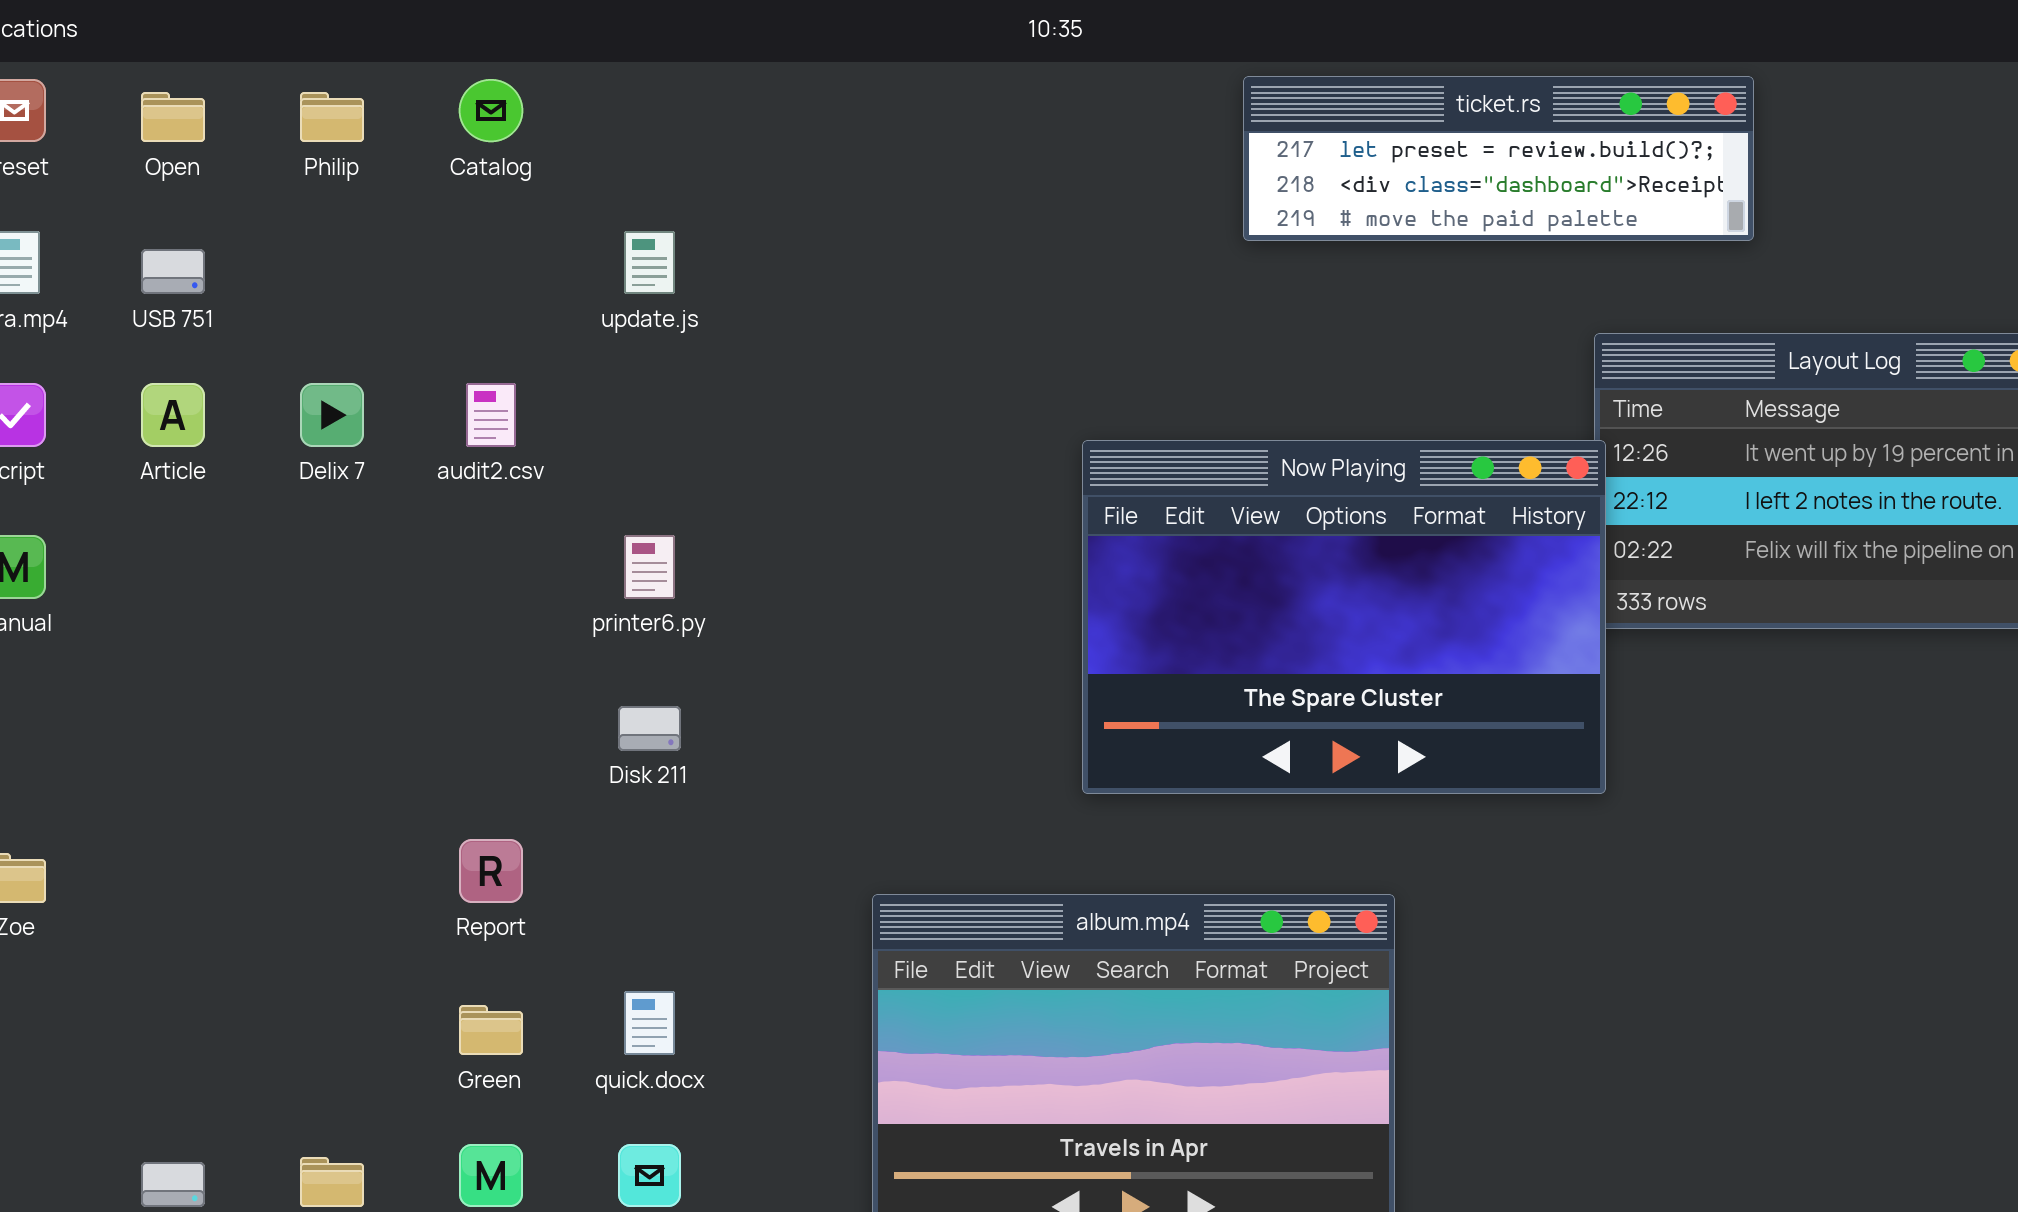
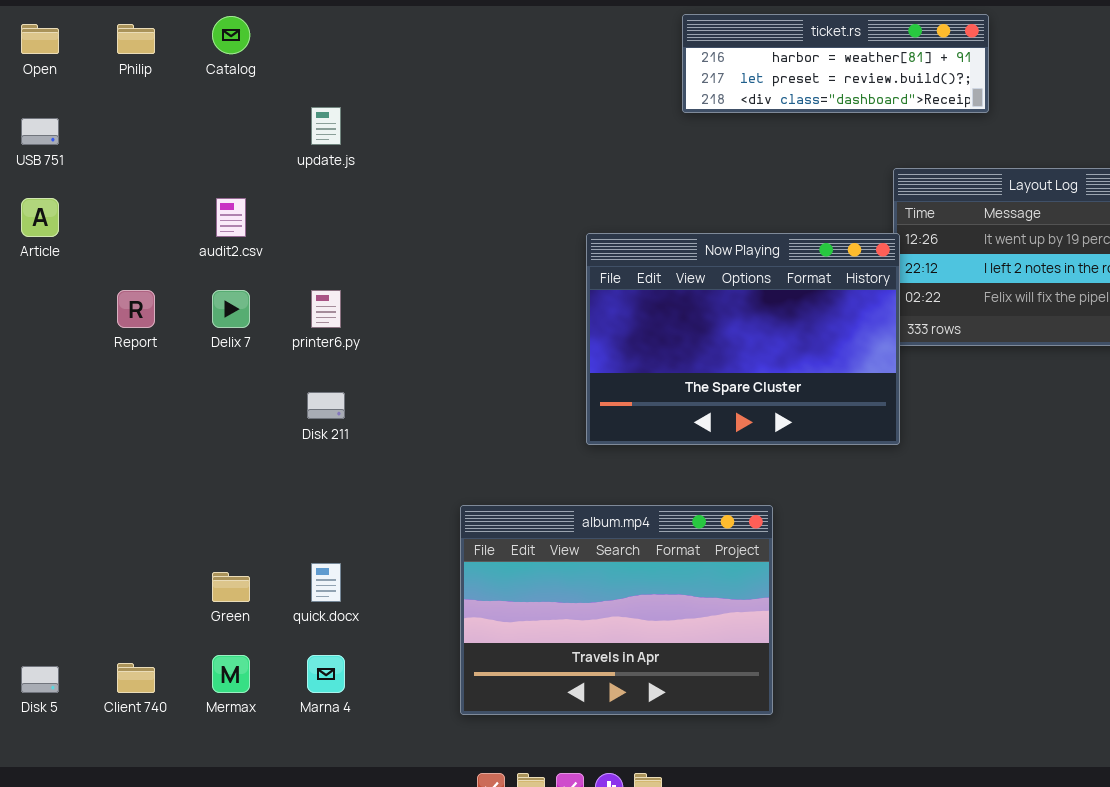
ticket.rs: [1243,76,1754,241] -> [682,14,989,113], scrolled up 1 row
Delix 7: [300,383,364,447] -> [212,290,250,328], moved
Report: [459,839,523,903] -> [117,290,155,328], moved

